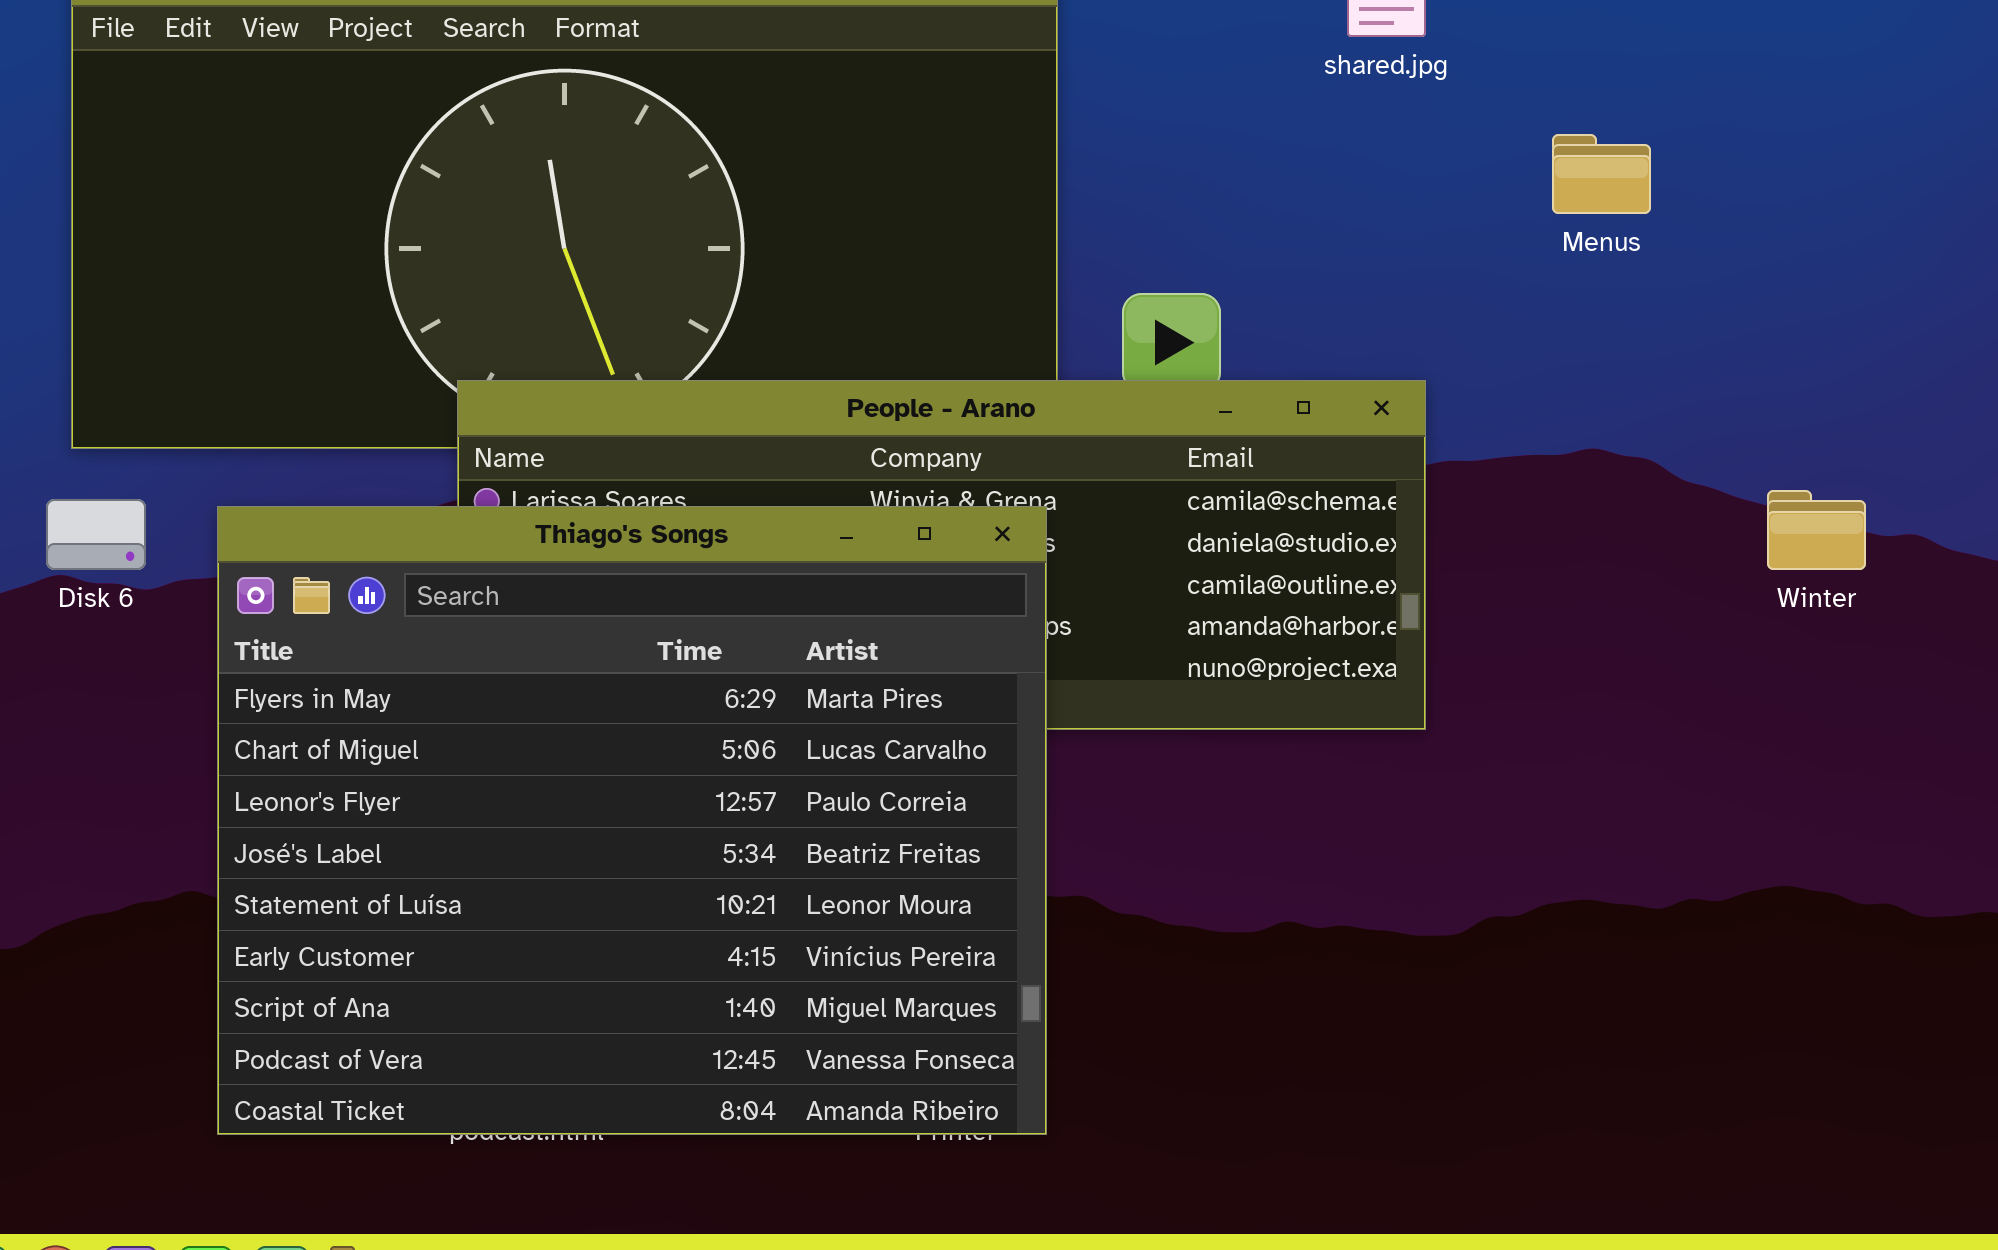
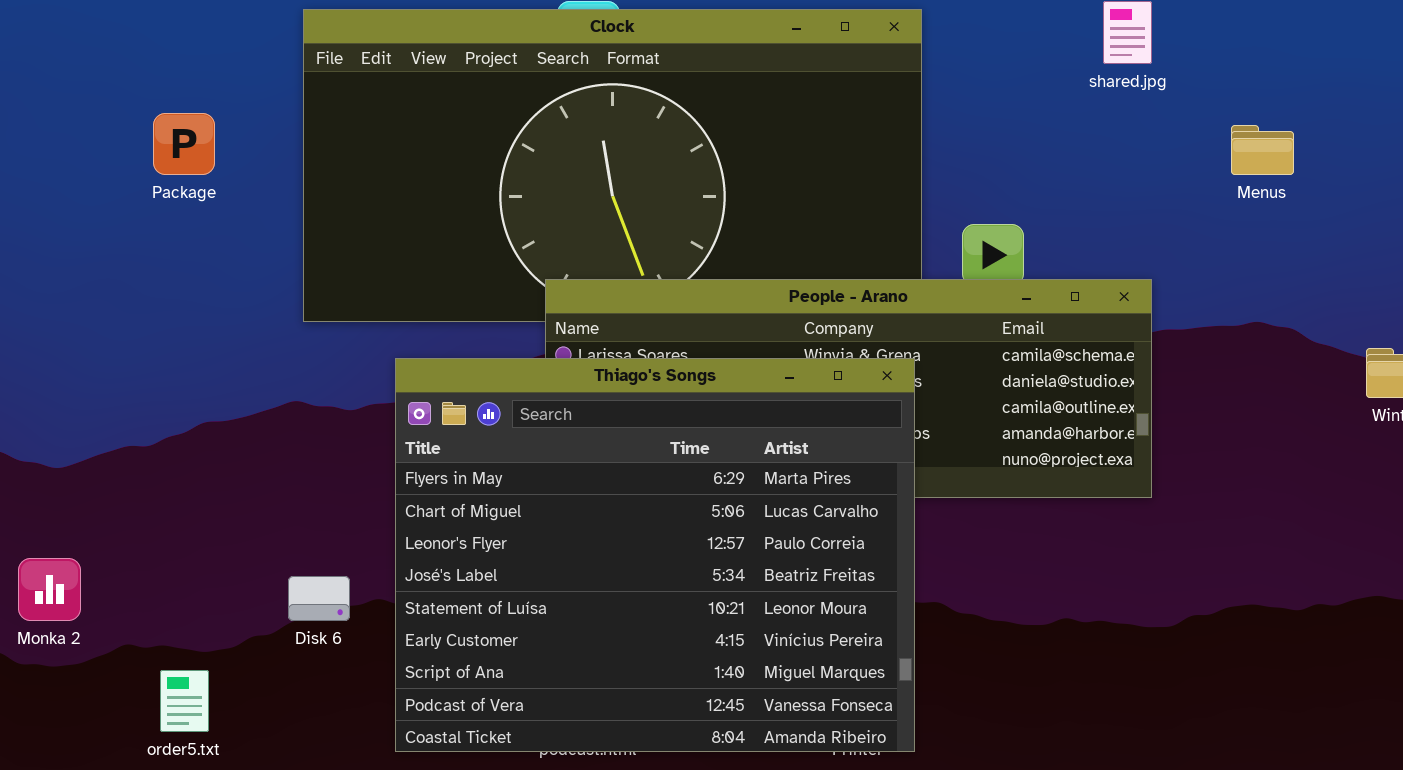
Disk 6: [46,499,146,570] -> [288,576,350,621], moved

